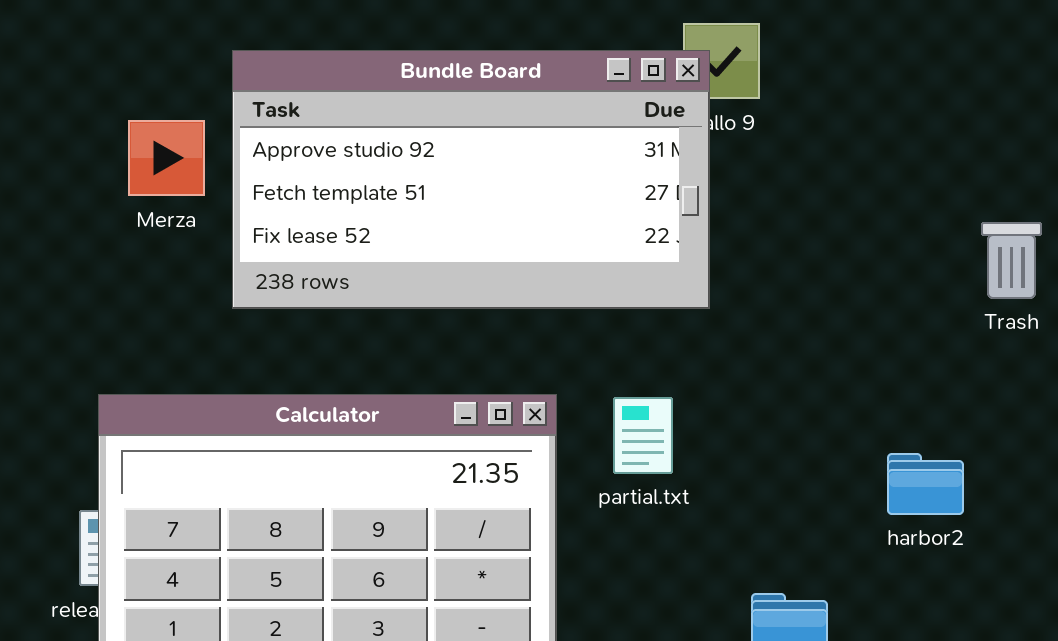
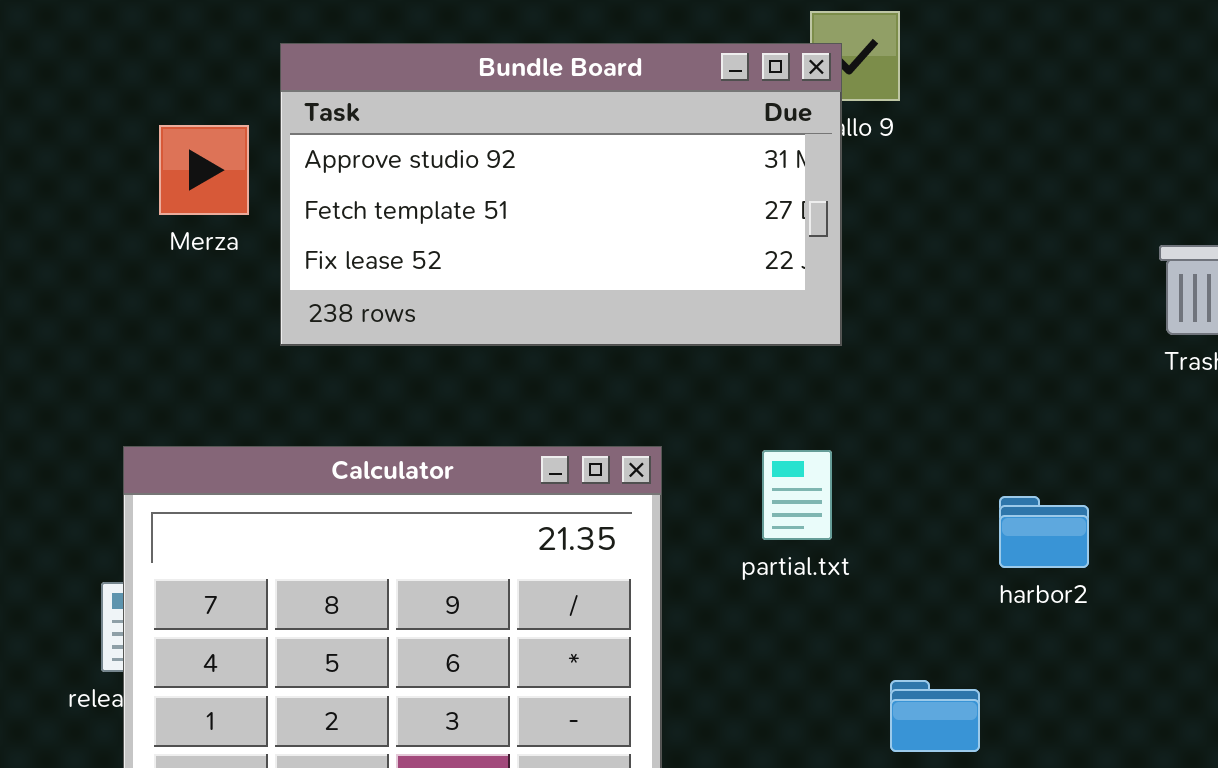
partial.txt: [613,397,673,474] -> [762,450,832,540], moved
harbor2: [887,453,964,515] -> [999,496,1089,568], moved

